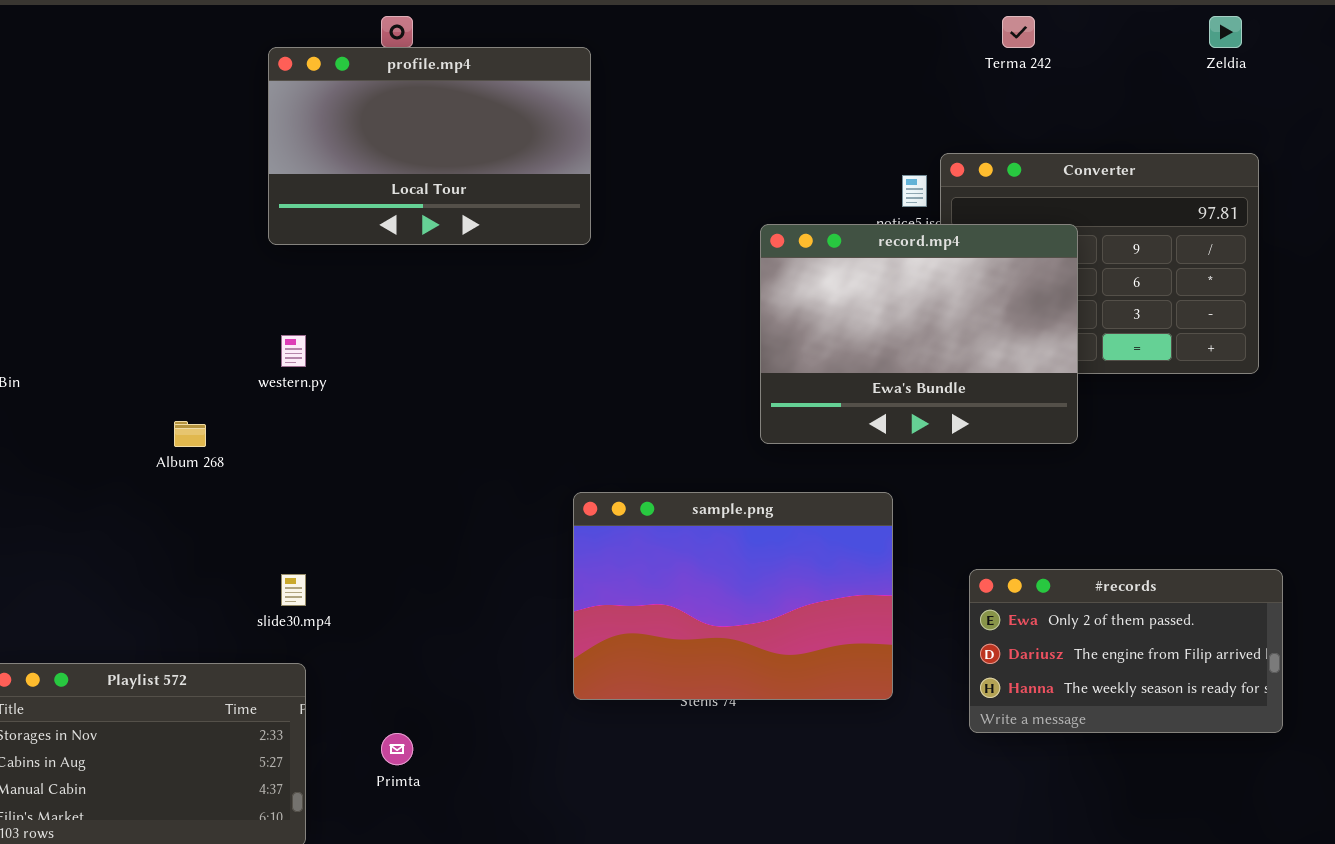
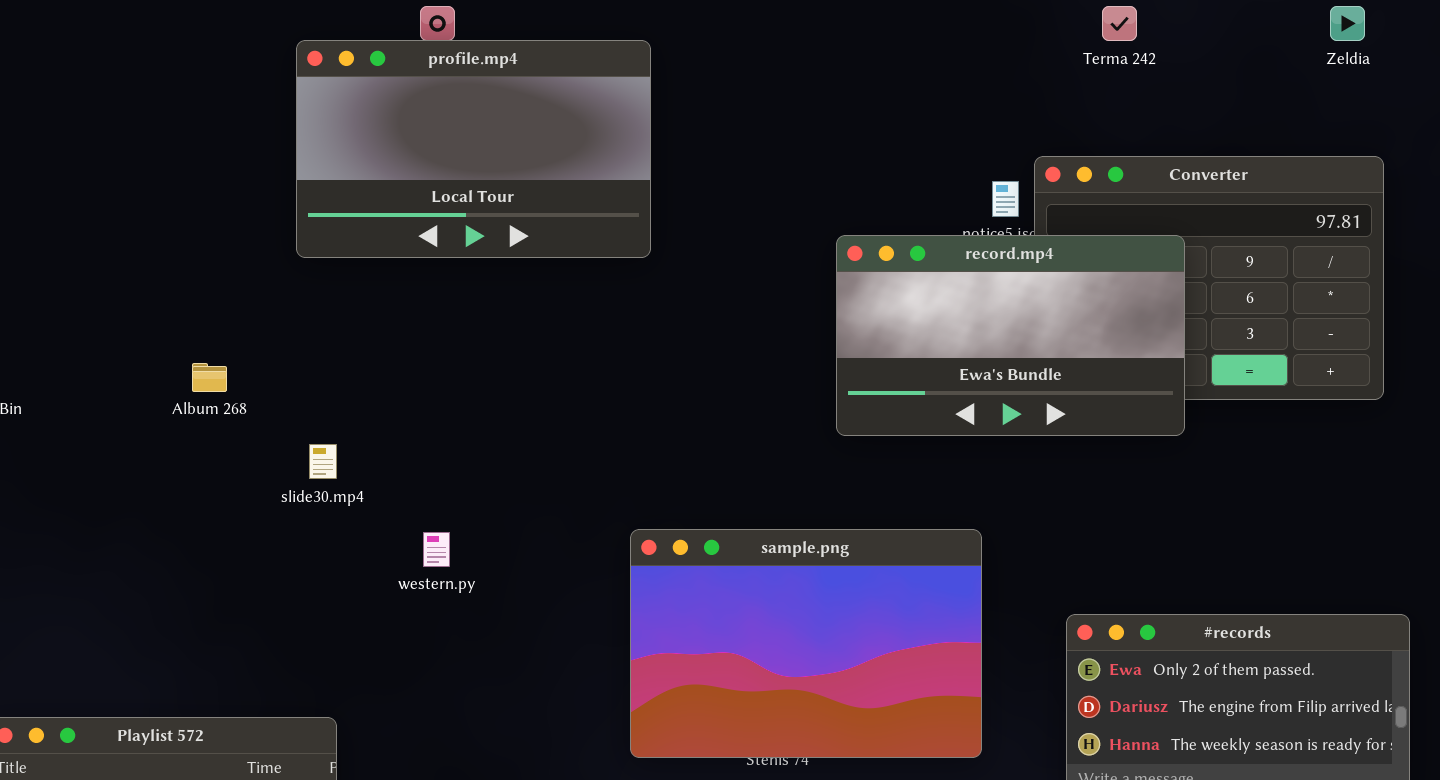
record.mp4: [760,224,1078,444] -> [836,235,1185,436], resized
western.py: [281,335,306,367] -> [423,532,450,567], moved
Album 268: [174,421,206,447] -> [192,363,227,392], moved
slide30.mp4: [281,574,306,606] -> [309,444,337,479], moved

